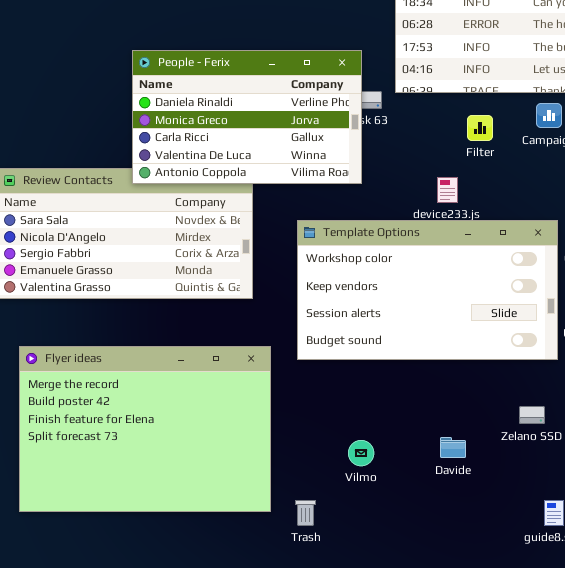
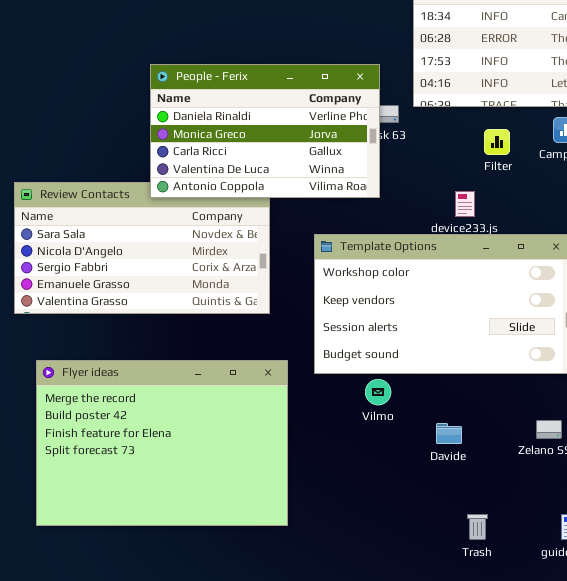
Davide: [440,437,466,458] -> [436,423,462,444], moved
Vilmo: [348,440,374,466] -> [365,379,391,405], moved
Trash: [295,500,316,526] -> [467,514,488,540], moved

